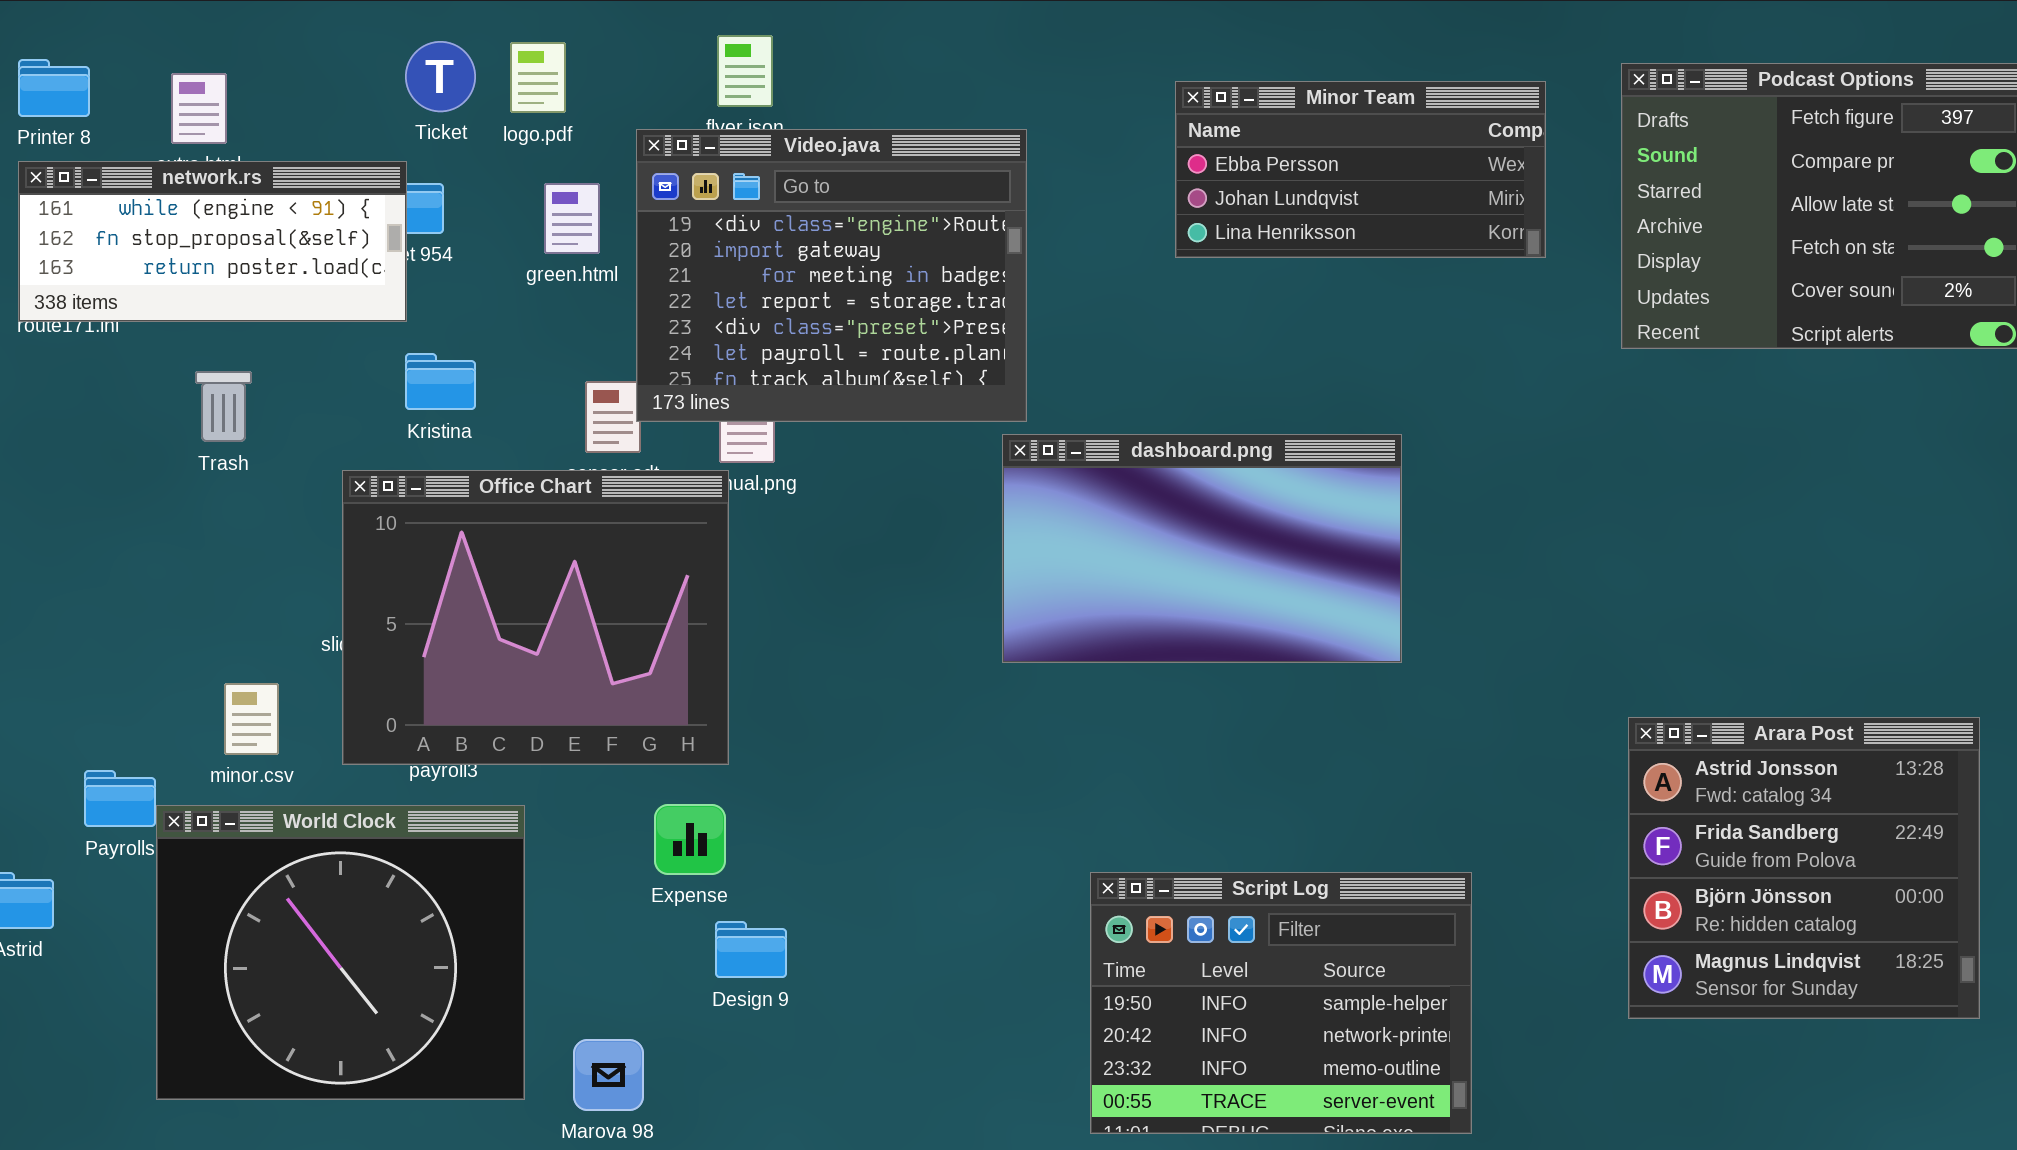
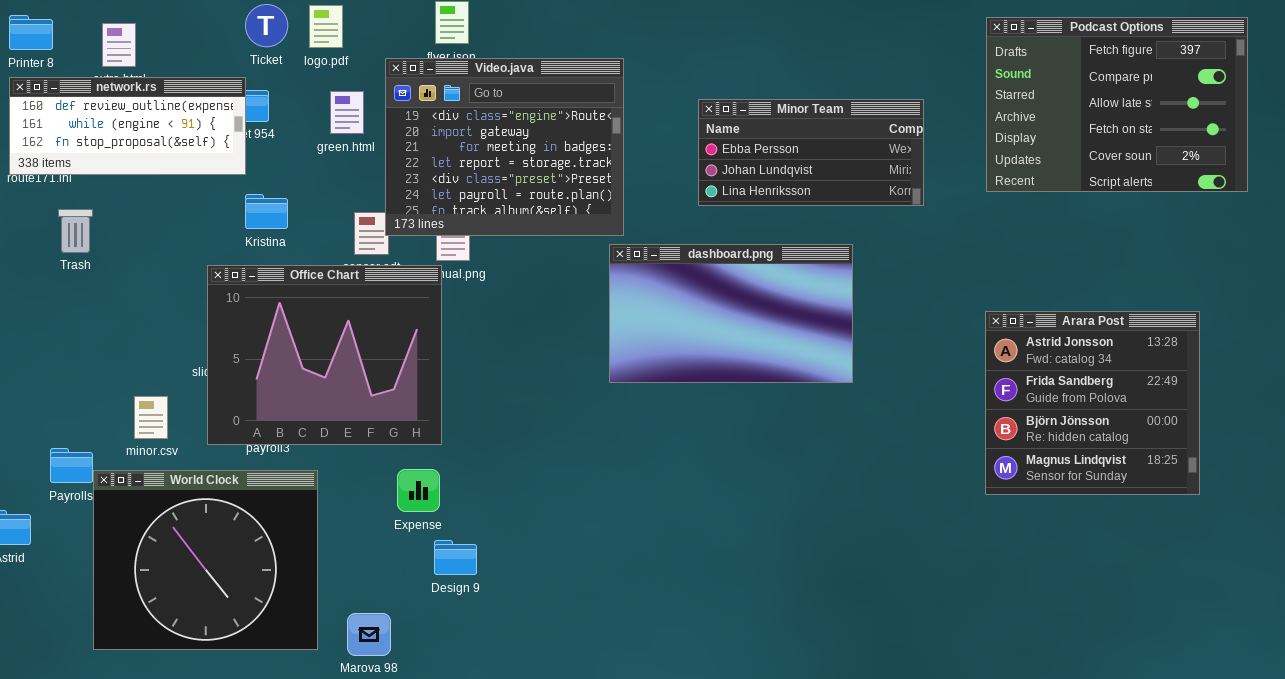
Minor Team: [1175,81,1546,258] -> [698,99,924,206], moved
network.rs: [18,161,407,322] -> [9,77,246,175], scrolled up 1 row
Trash: [195,371,252,442] -> [58,209,93,253], moved
Arara Post: [1628,717,1980,1019] -> [985,311,1200,495], moved
Script Log: [1090,872,1472,1134] -> none, closed

